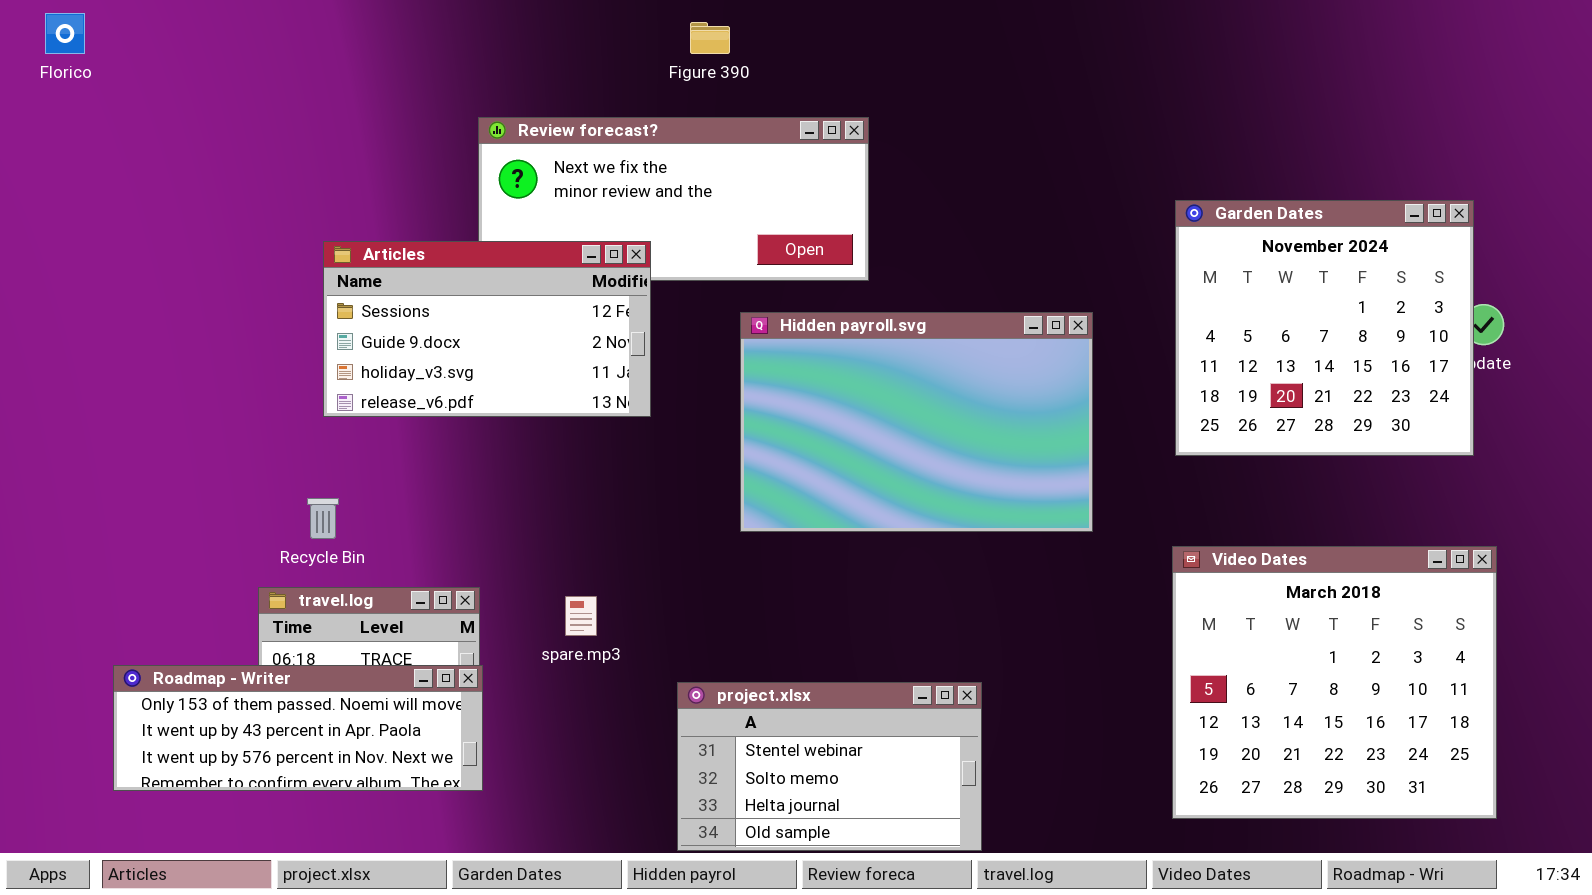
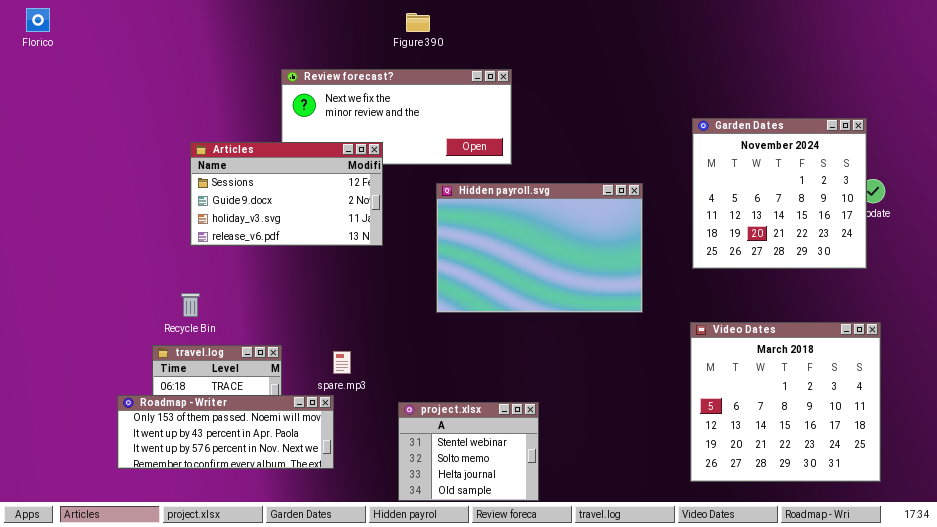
Roadmap - Writer: [113,665,483,791] -> [117,395,334,469], moved
project.xlsx: [677,682,982,851] -> [398,402,539,501], resized

